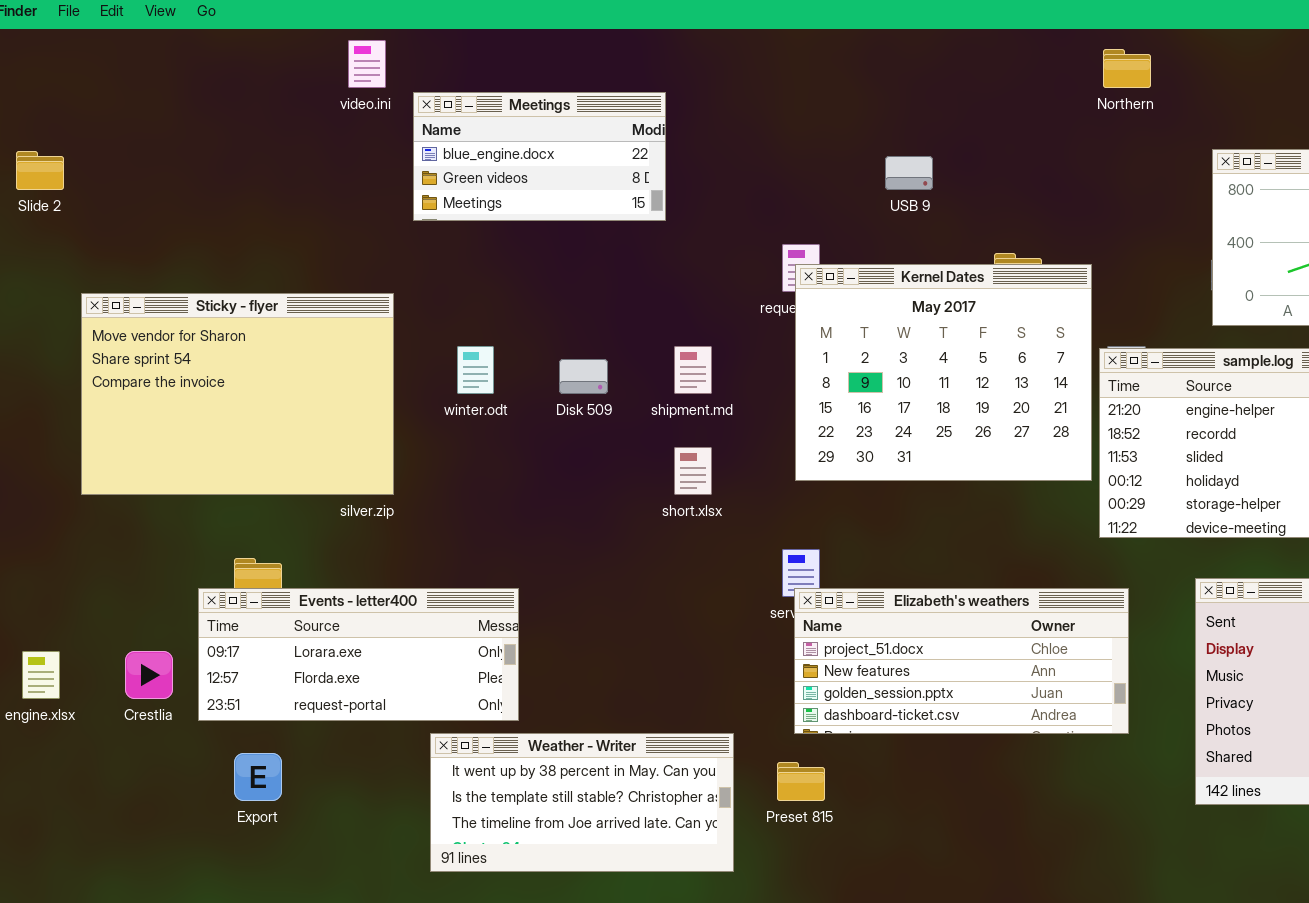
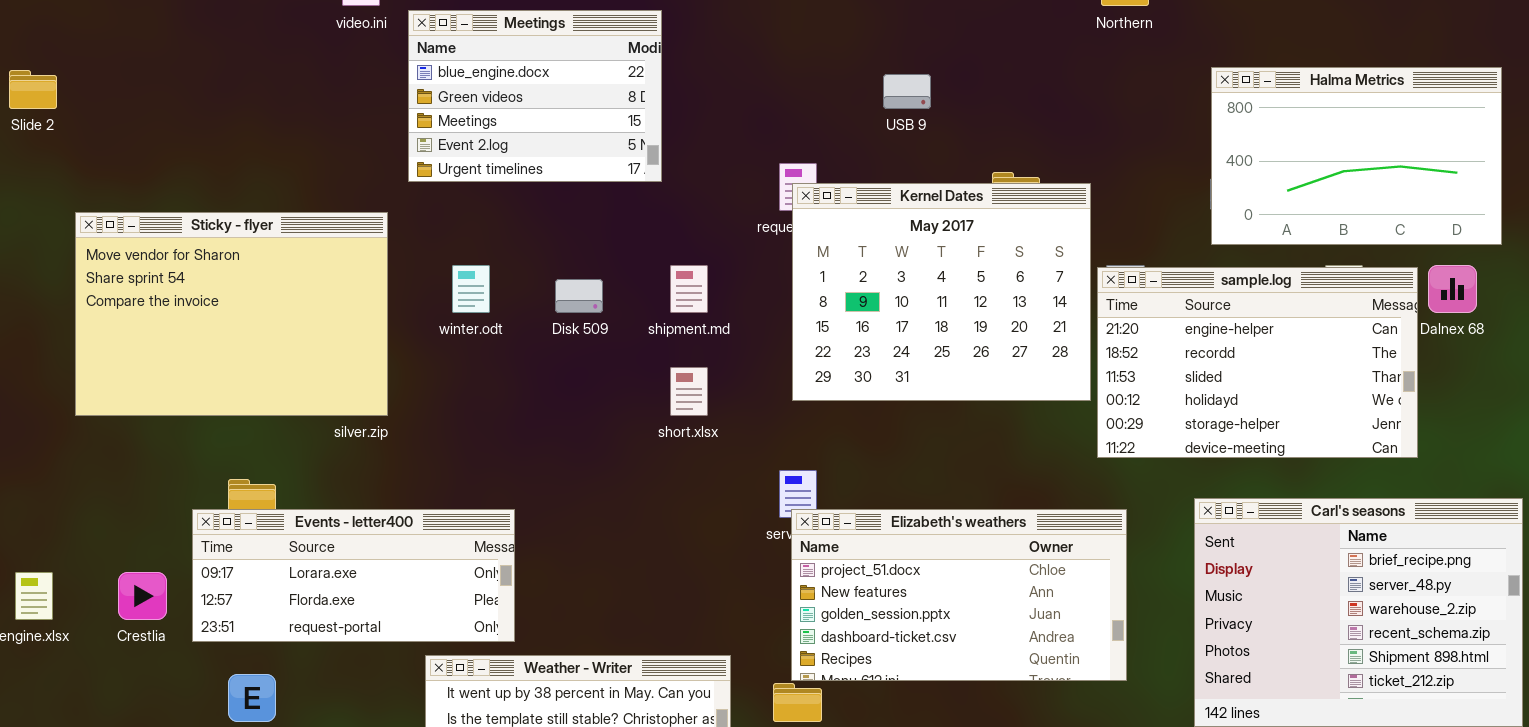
Meetings: [413,92,666,221] -> [408,10,662,182], resized
Elizabeth's weathers: [794,588,1129,734] -> [791,509,1127,681], resized

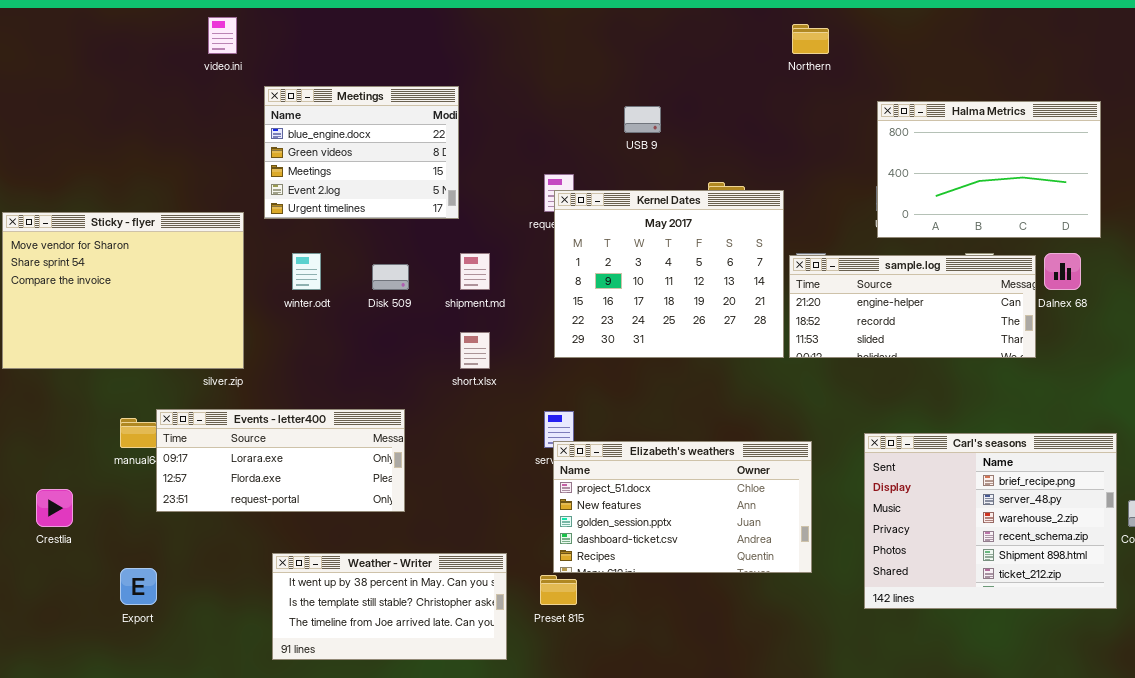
Meetings: [408,10,662,182] -> [264,86,459,219], moved
sample.log: [1097,267,1418,458] -> [789,255,1036,358], resized
Events - letter400: [192,509,515,642] -> [156,409,405,512], moved

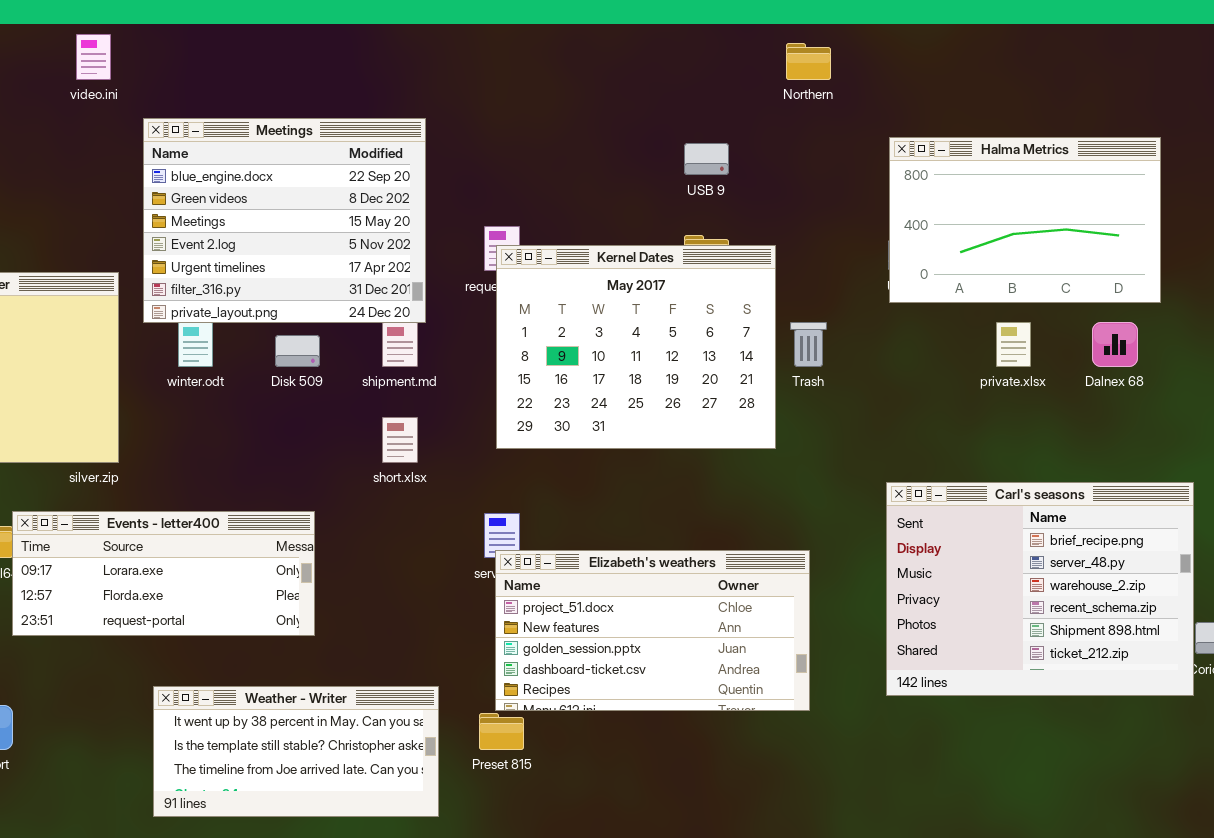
Meetings: [264,86,459,219] -> [143,118,426,323], resized
USB 9: [624,106,661,133] -> [684,143,729,175], moved
sample.log: [789,255,1036,358] -> none, closed
Carl's seasons: [864,433,1117,609] -> [886,482,1194,696], moved

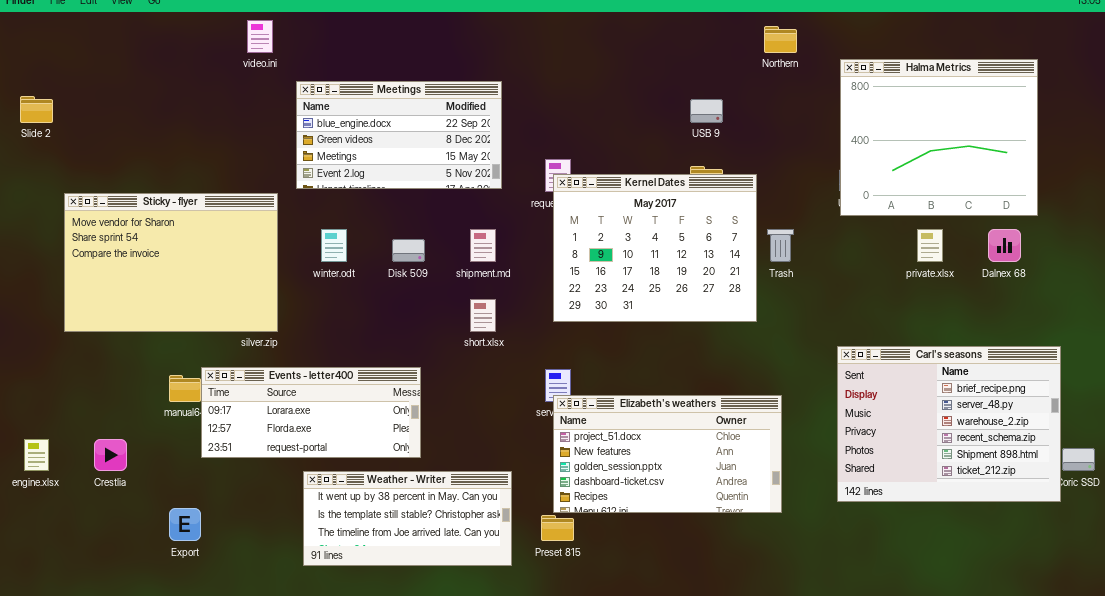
Meetings: [143,118,426,323] -> [296,81,502,189], resized
Halma Metrics: [889,137,1161,303] -> [840,59,1038,216], resized
Weather - Writer: [153,686,439,817] -> [303,471,512,566], moved

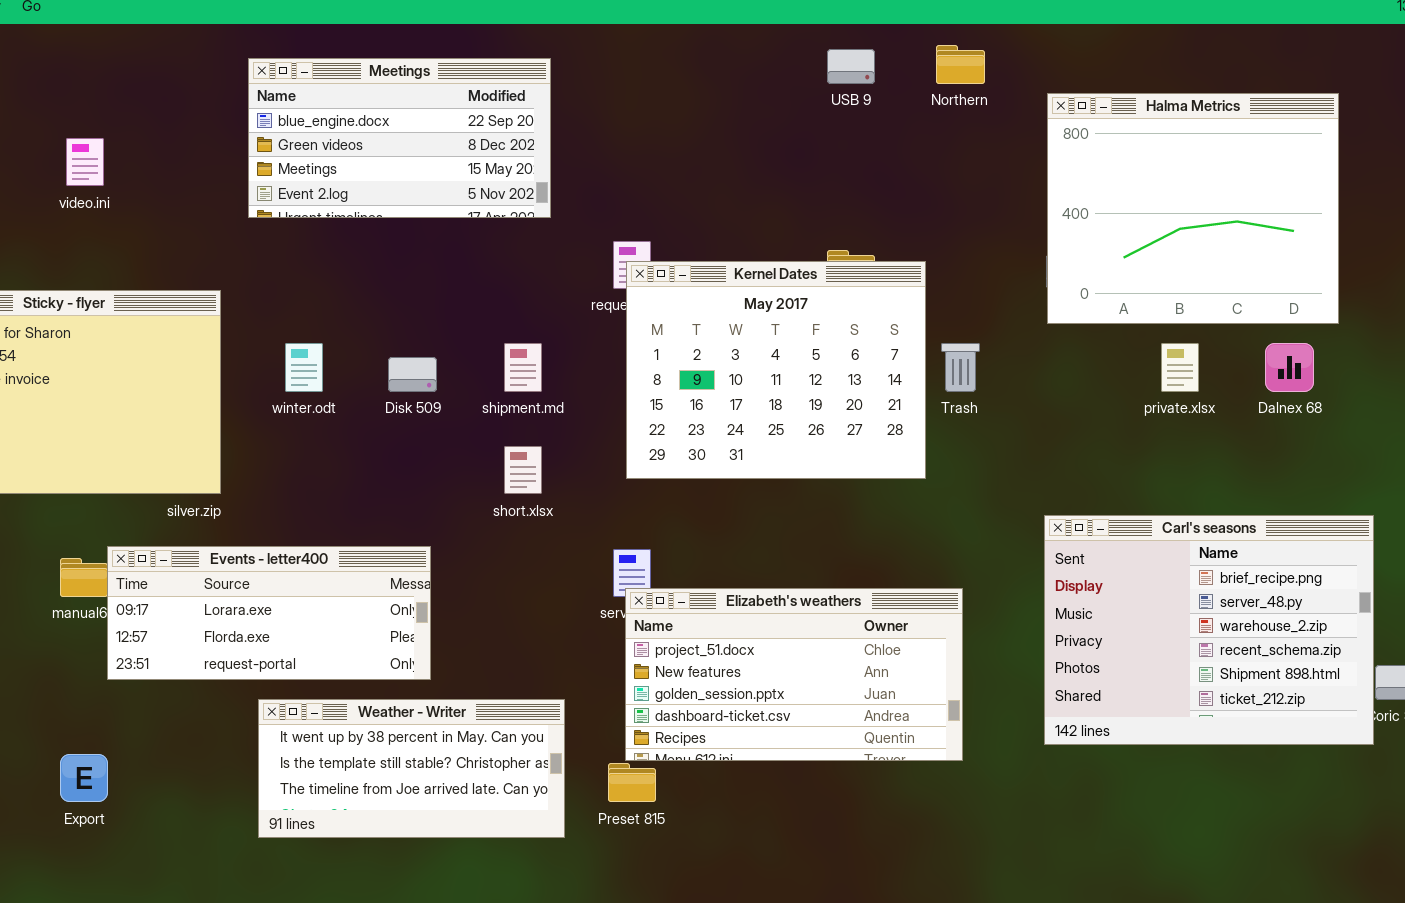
video.ini: [247,20,273,53] -> [66,138,104,186], moved
Meetings: [296,81,502,189] -> [248,58,551,218], moved
USB 9: [690,99,723,123] -> [827,49,875,84], moved

